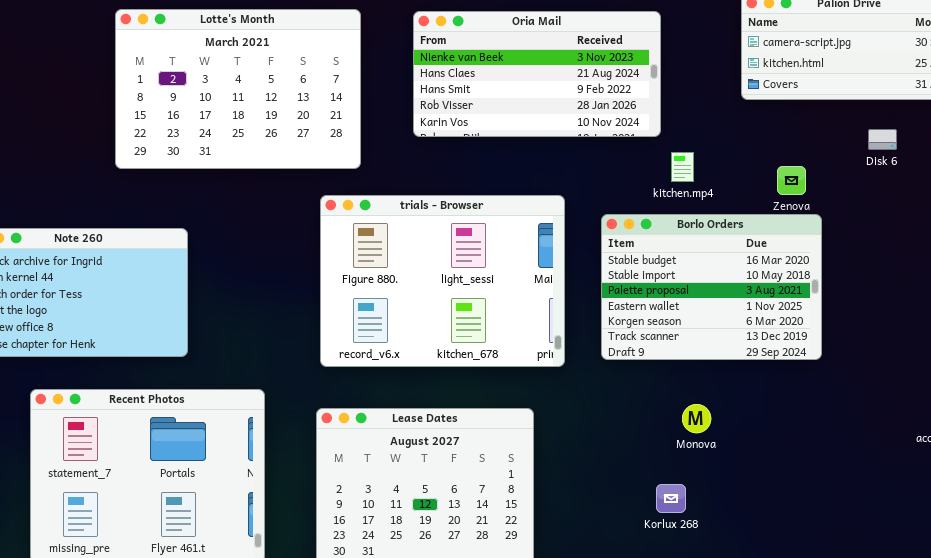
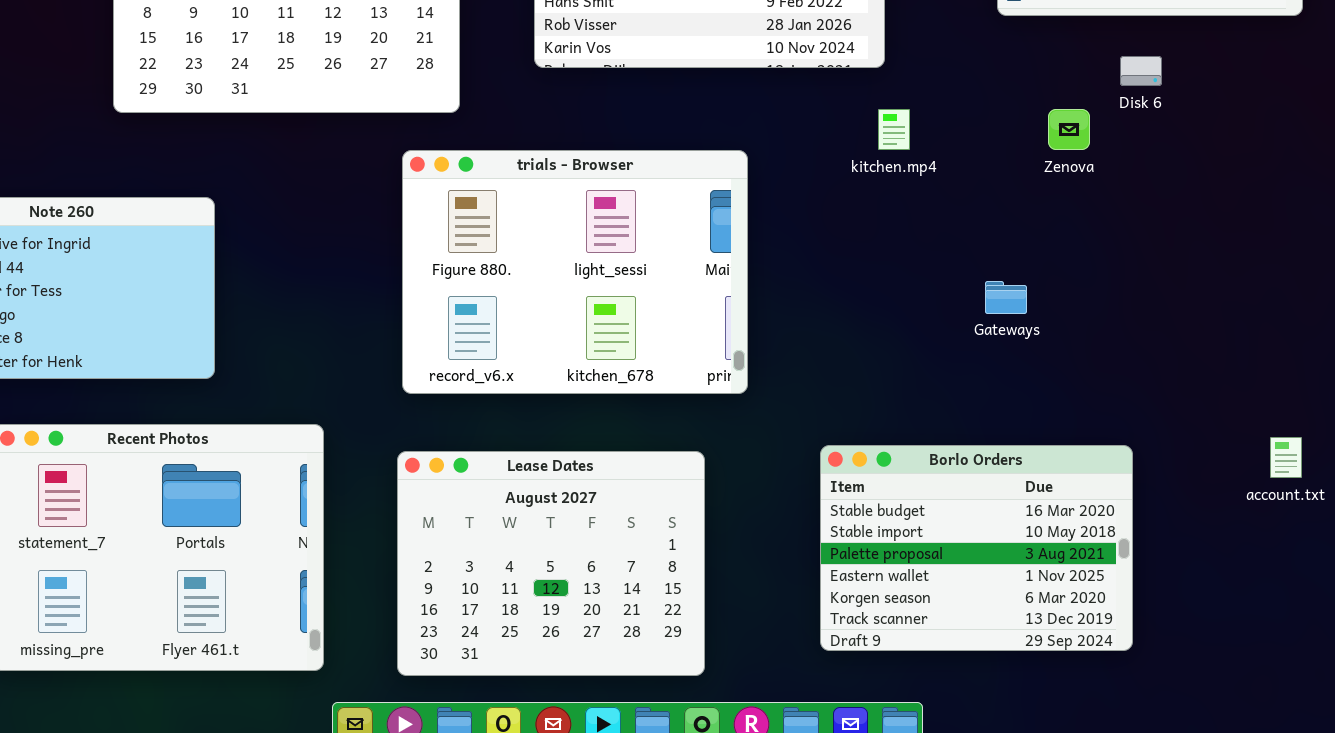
Disk 6: [868,129,897,150] -> [1120,56,1162,86], moved
kitchen.mp4: [671,152,694,182] -> [878,109,910,150], moved
Borlo Orders: [601,214,822,360] -> [820,445,1133,651], moved

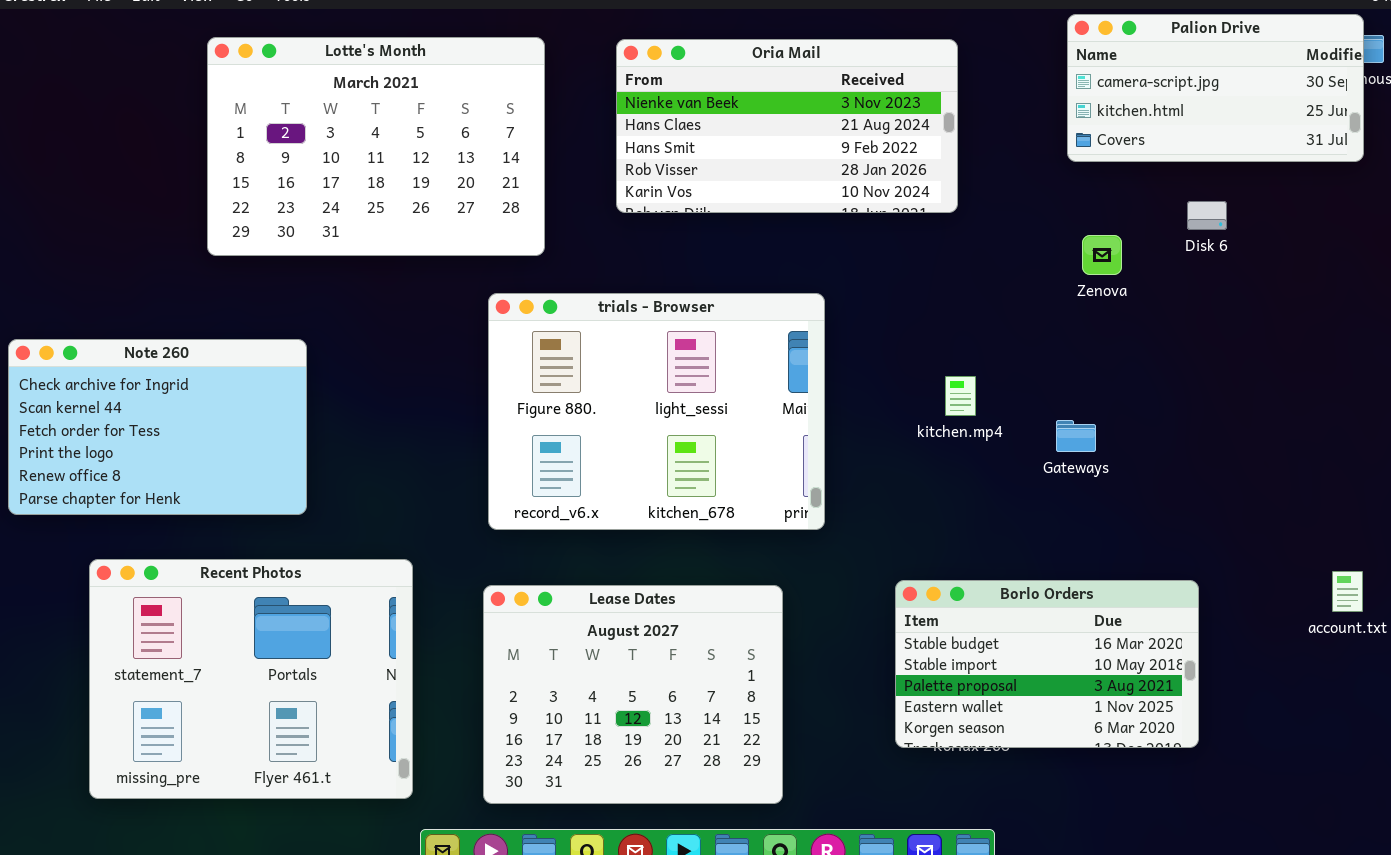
kitchen.mp4: [878,109,910,150] -> [945,376,976,416], moved
Zenova: [1048,109,1090,150] -> [1082,235,1122,275], moved
Borlo Orders: [820,445,1133,651] -> [895,580,1199,748], resized

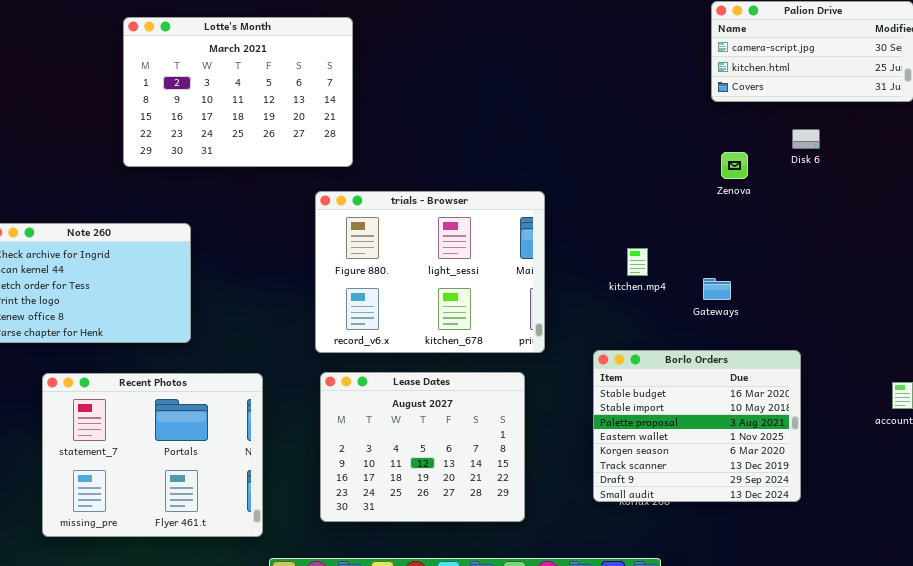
Oria Mail: [616,39,958,213] -> none, closed
Borlo Orders: [895,580,1199,748] -> [593,350,801,502], resized
Lease Dates: [483,585,783,804] -> [320,372,525,522], moved

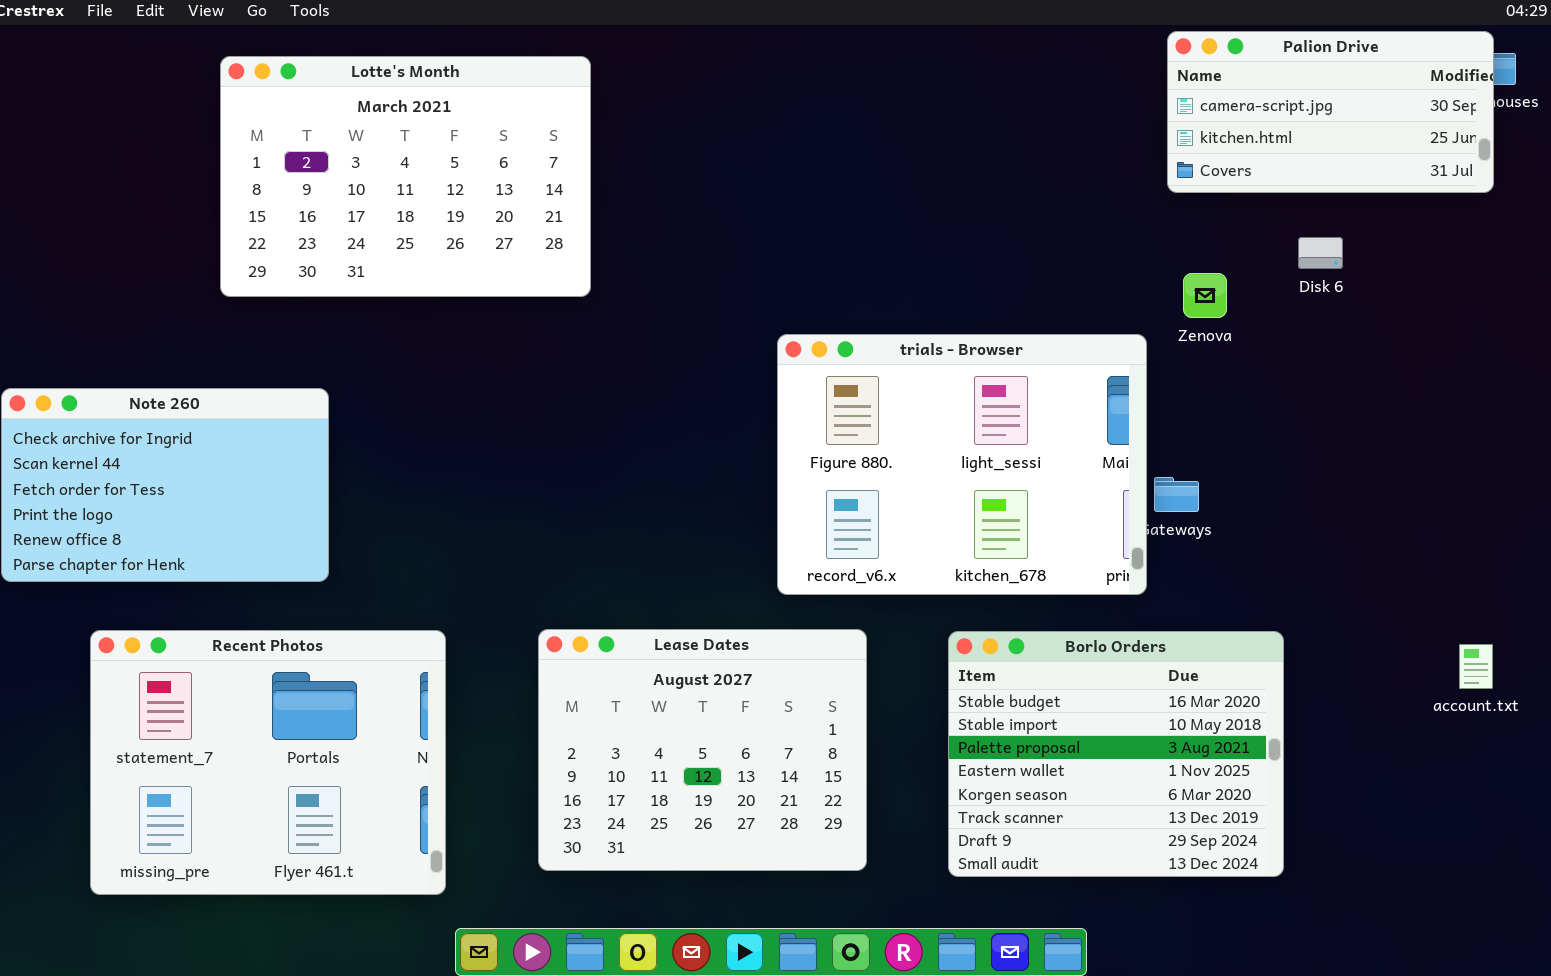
trials - Browser: [315,191,545,353] -> [777,334,1147,595], moved
Borlo Orders: [593,350,801,502] -> [948,631,1284,877], moved

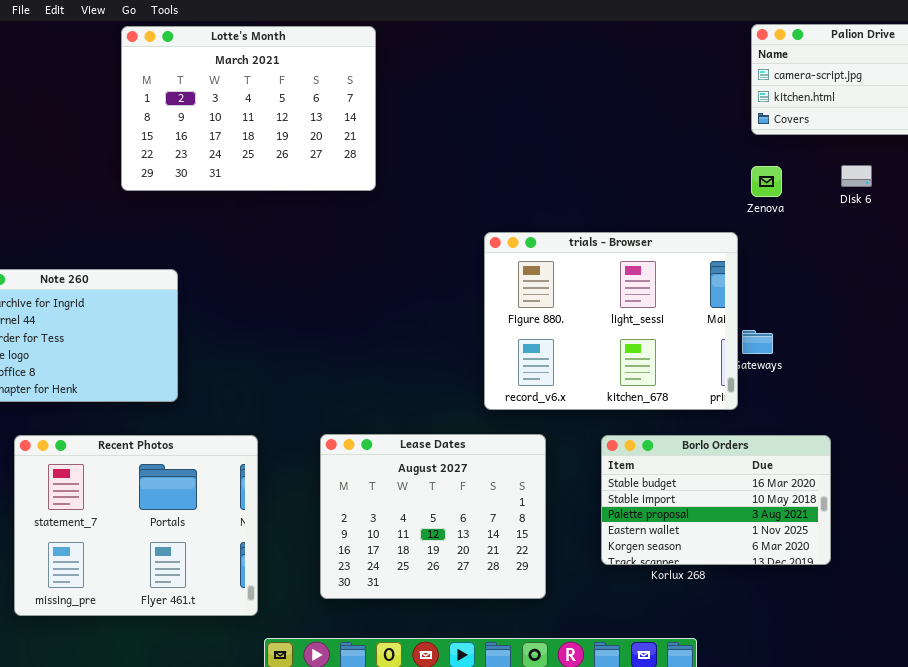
Lotte's Month: [220,56,591,297] -> [121,26,376,191], moved
Zenova: [1183,273,1227,318] -> [751,166,782,197], moved
Borlo Orders: [948,631,1284,877] -> [601,435,831,565], resized

